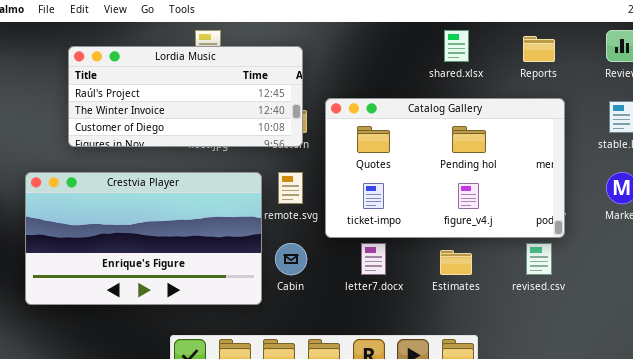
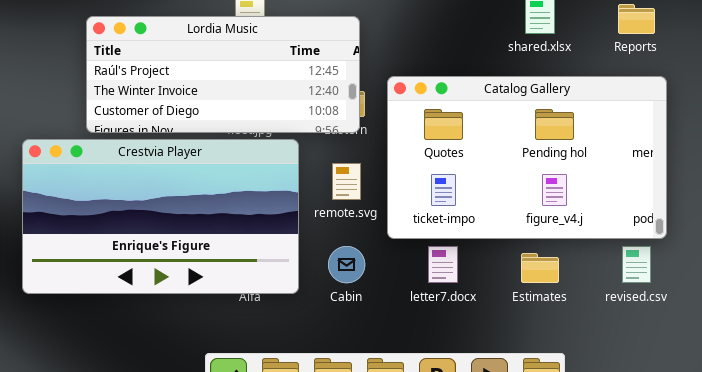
Crestvia Player: [25,172,262,305] -> [22,139,299,294], moved

